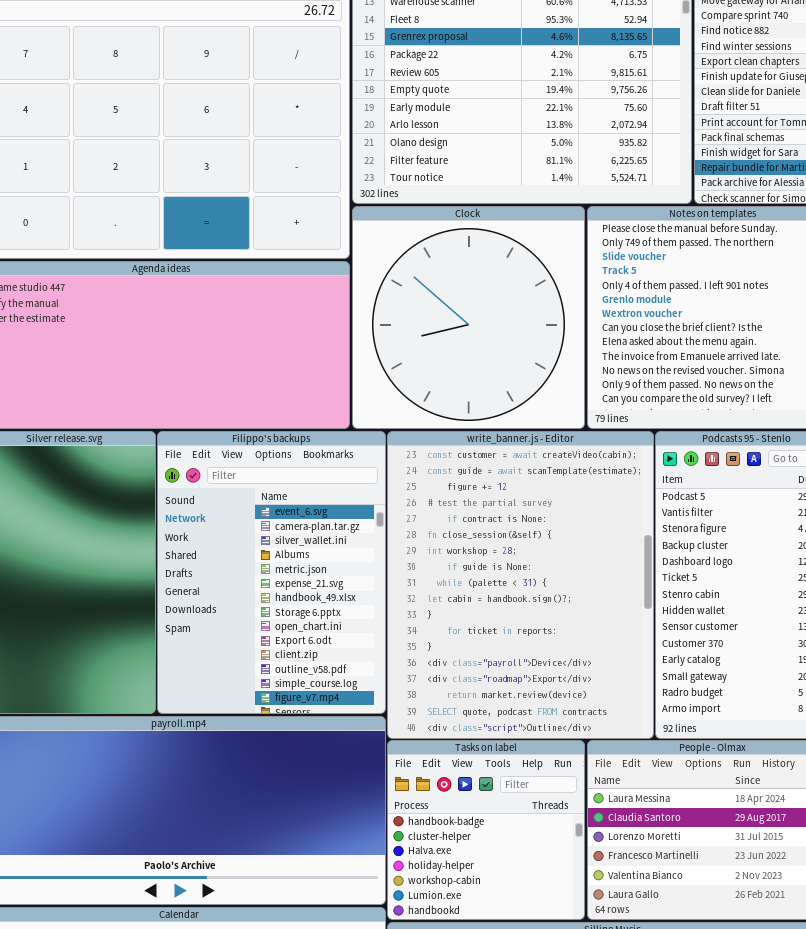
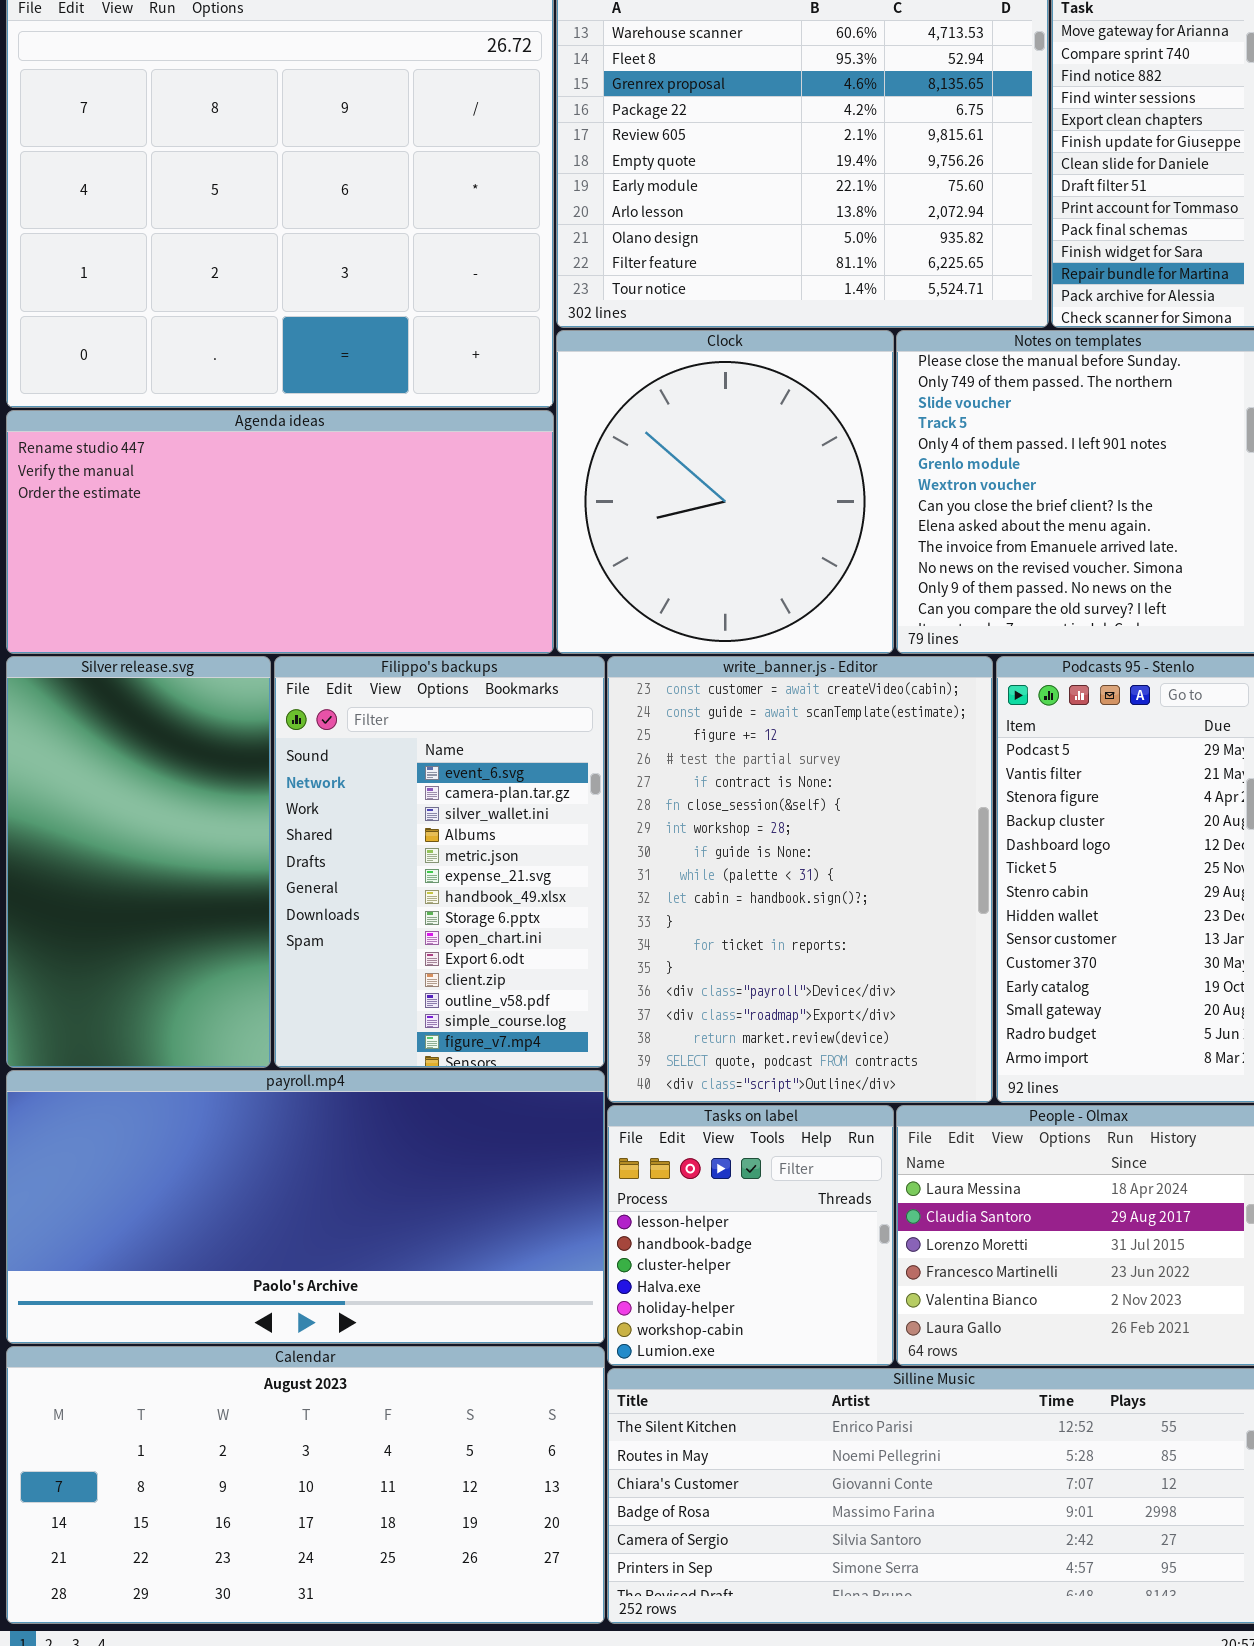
Tasks on label: [387,740,585,920] -> [607,1105,894,1366], scrolled up 1 row

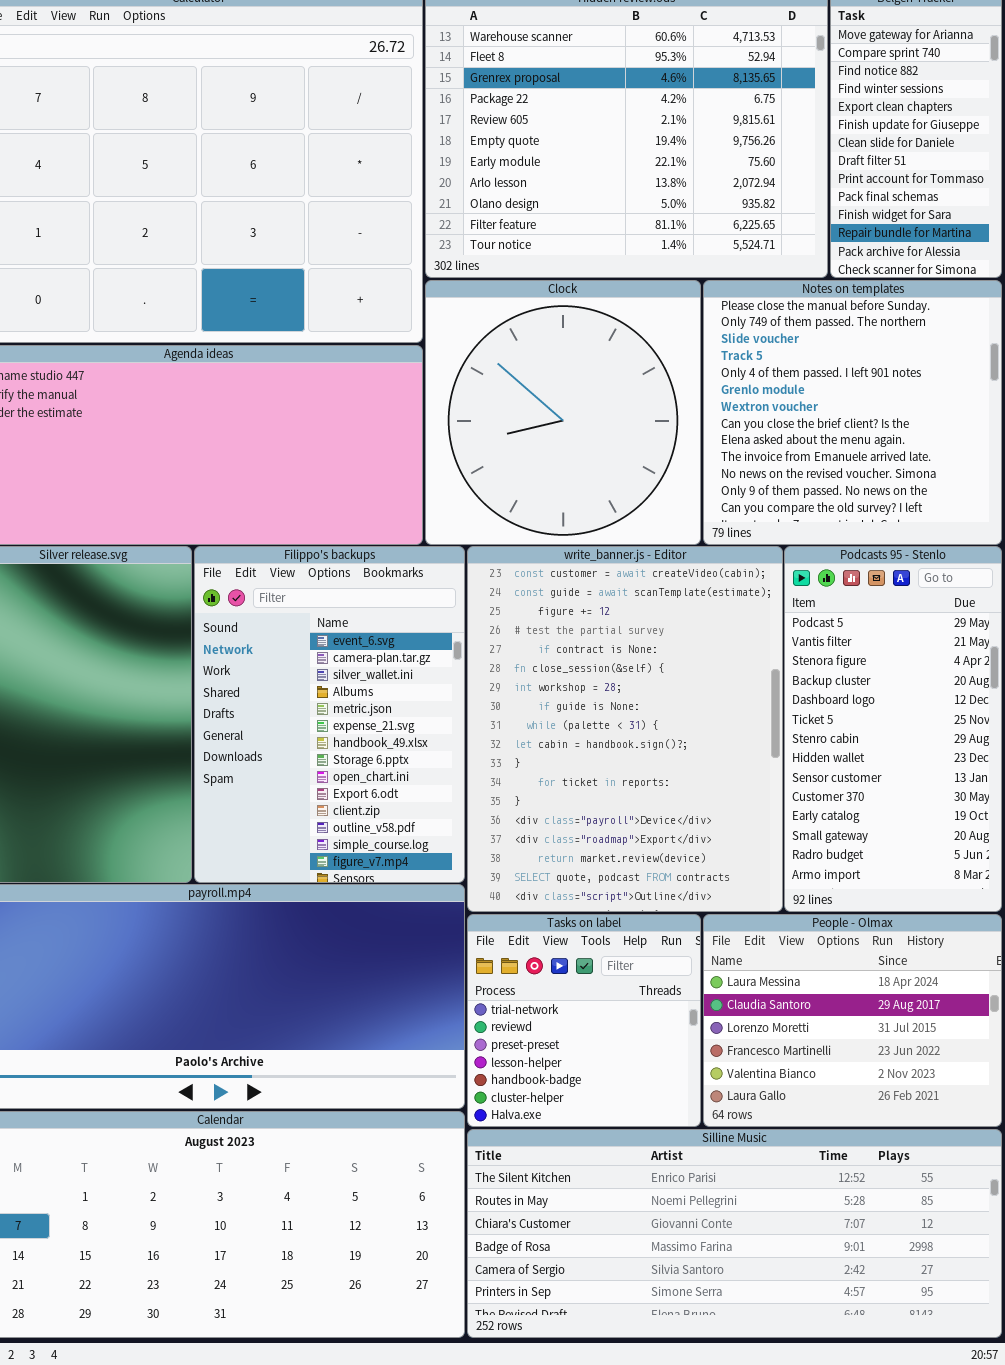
Tasks on label: [607,1105,894,1366] -> [467,914,701,1127], scrolled up 3 rows

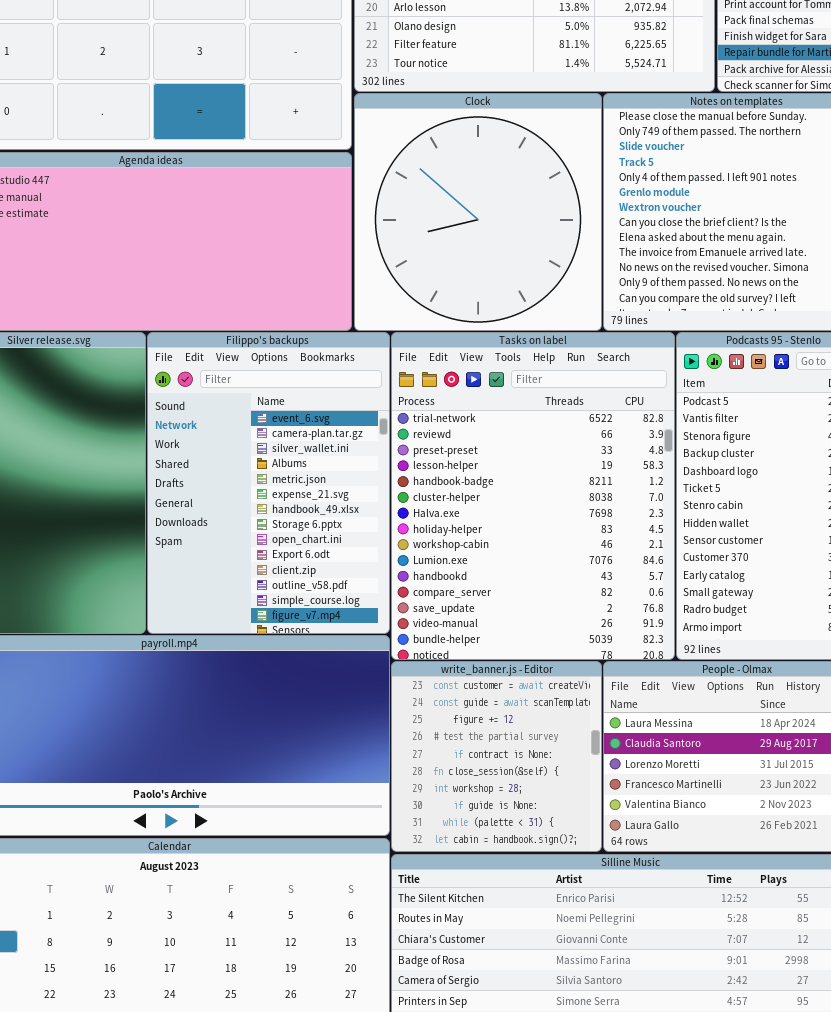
write_banner.js - Editor: [467,546,783,912] -> [391,661,602,852], moved, resized
Tasks on label: [467,914,701,1127] -> [391,332,675,660], moved, resized

